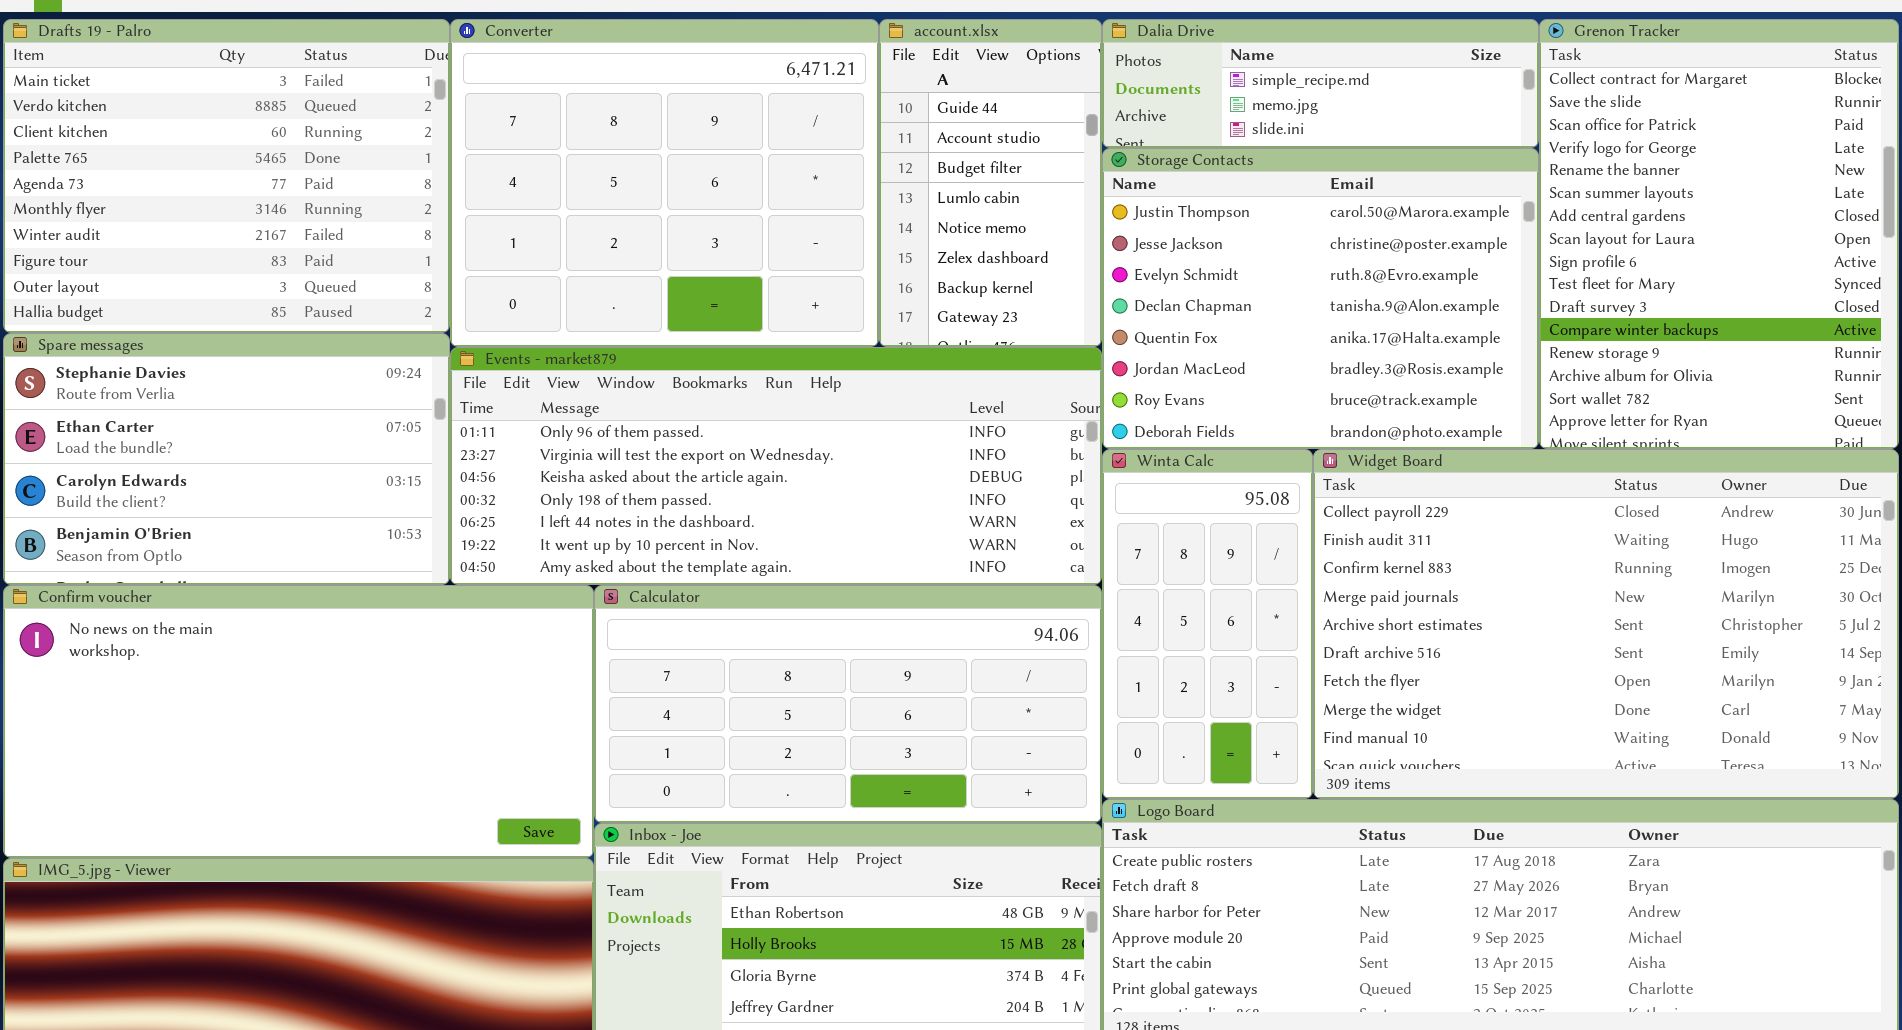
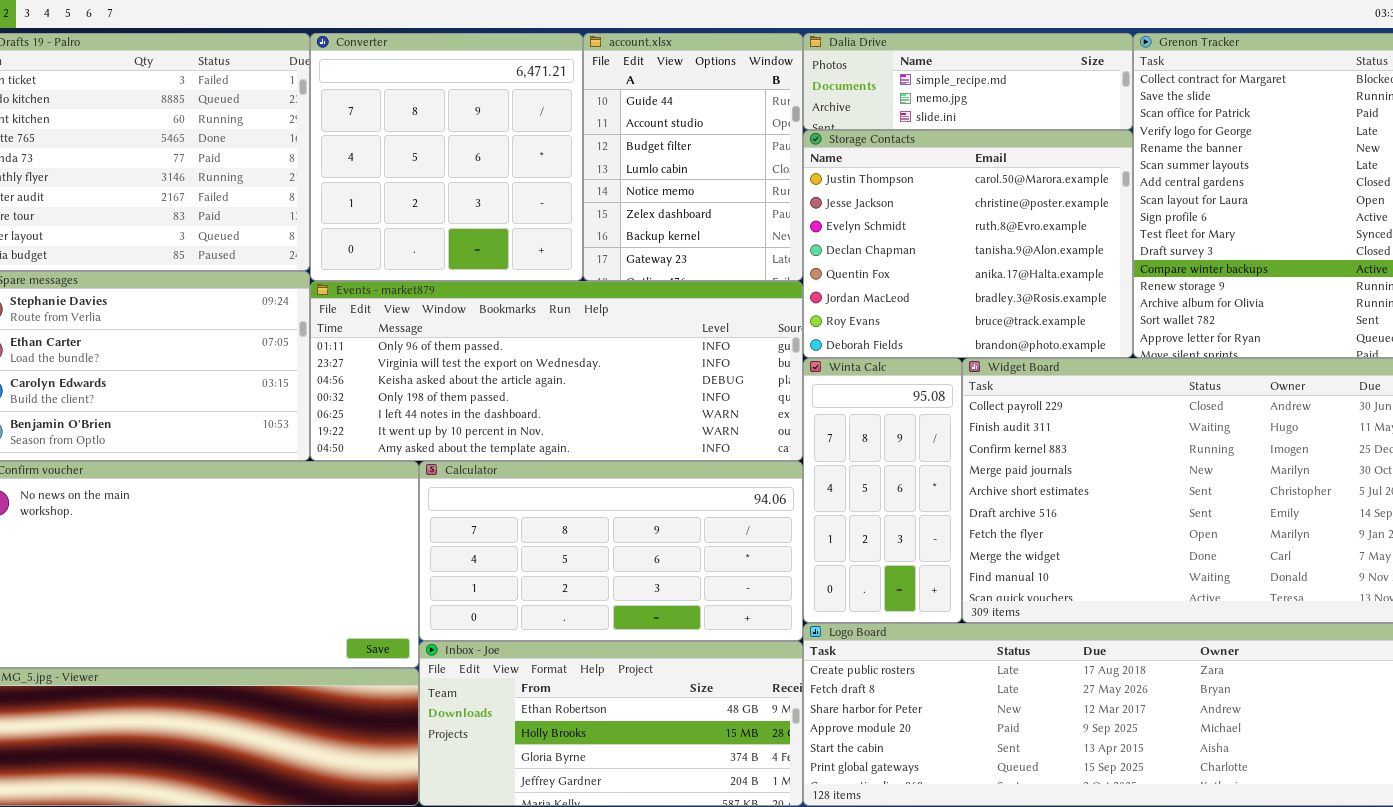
Converter: [450,19,879,347] -> [310,33,583,281], resized
account.xlsx: [879,19,1102,347] -> [583,33,803,281], resized

